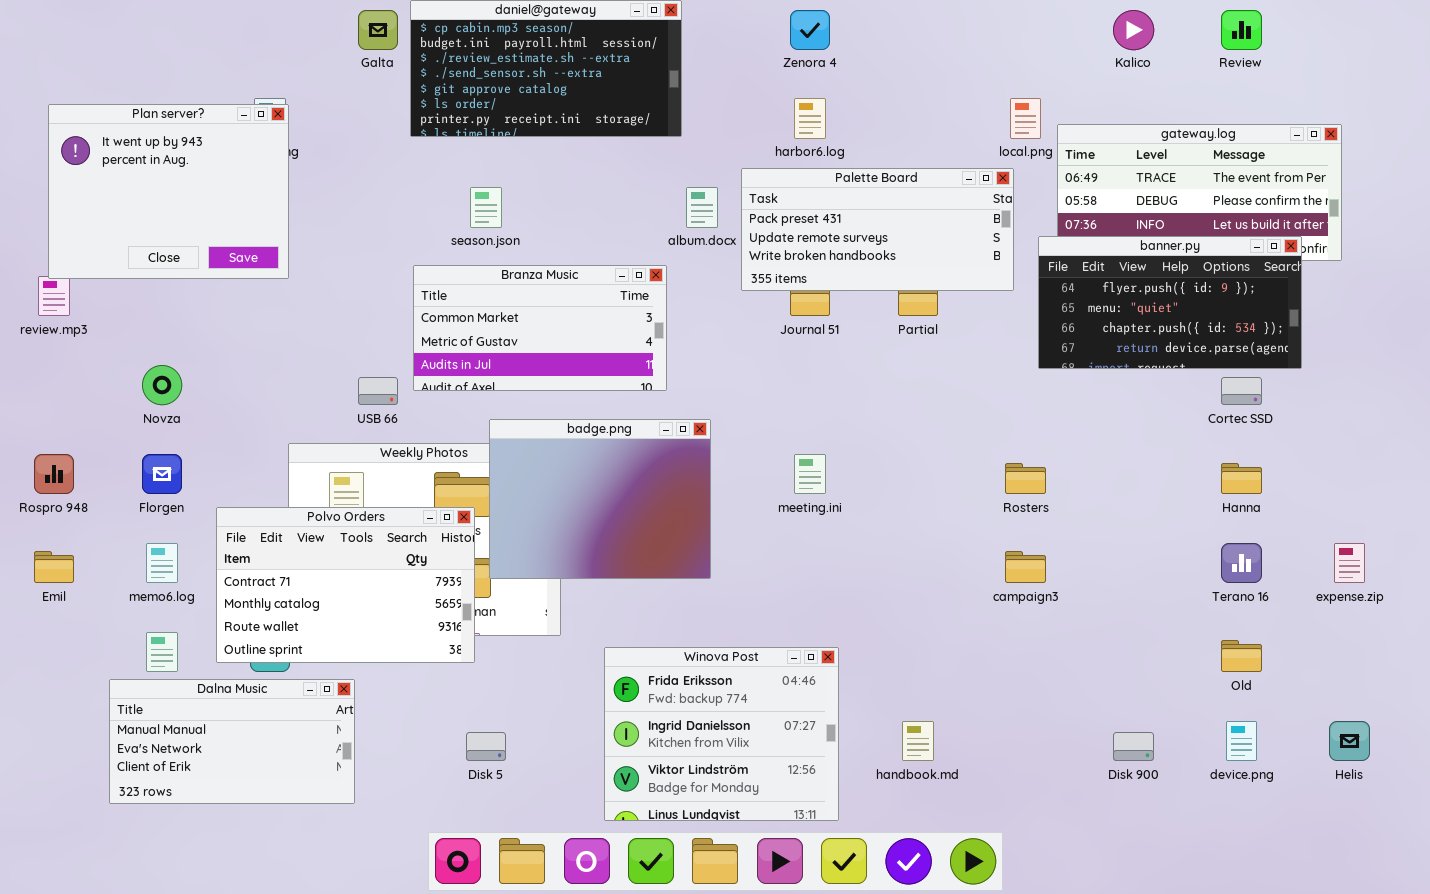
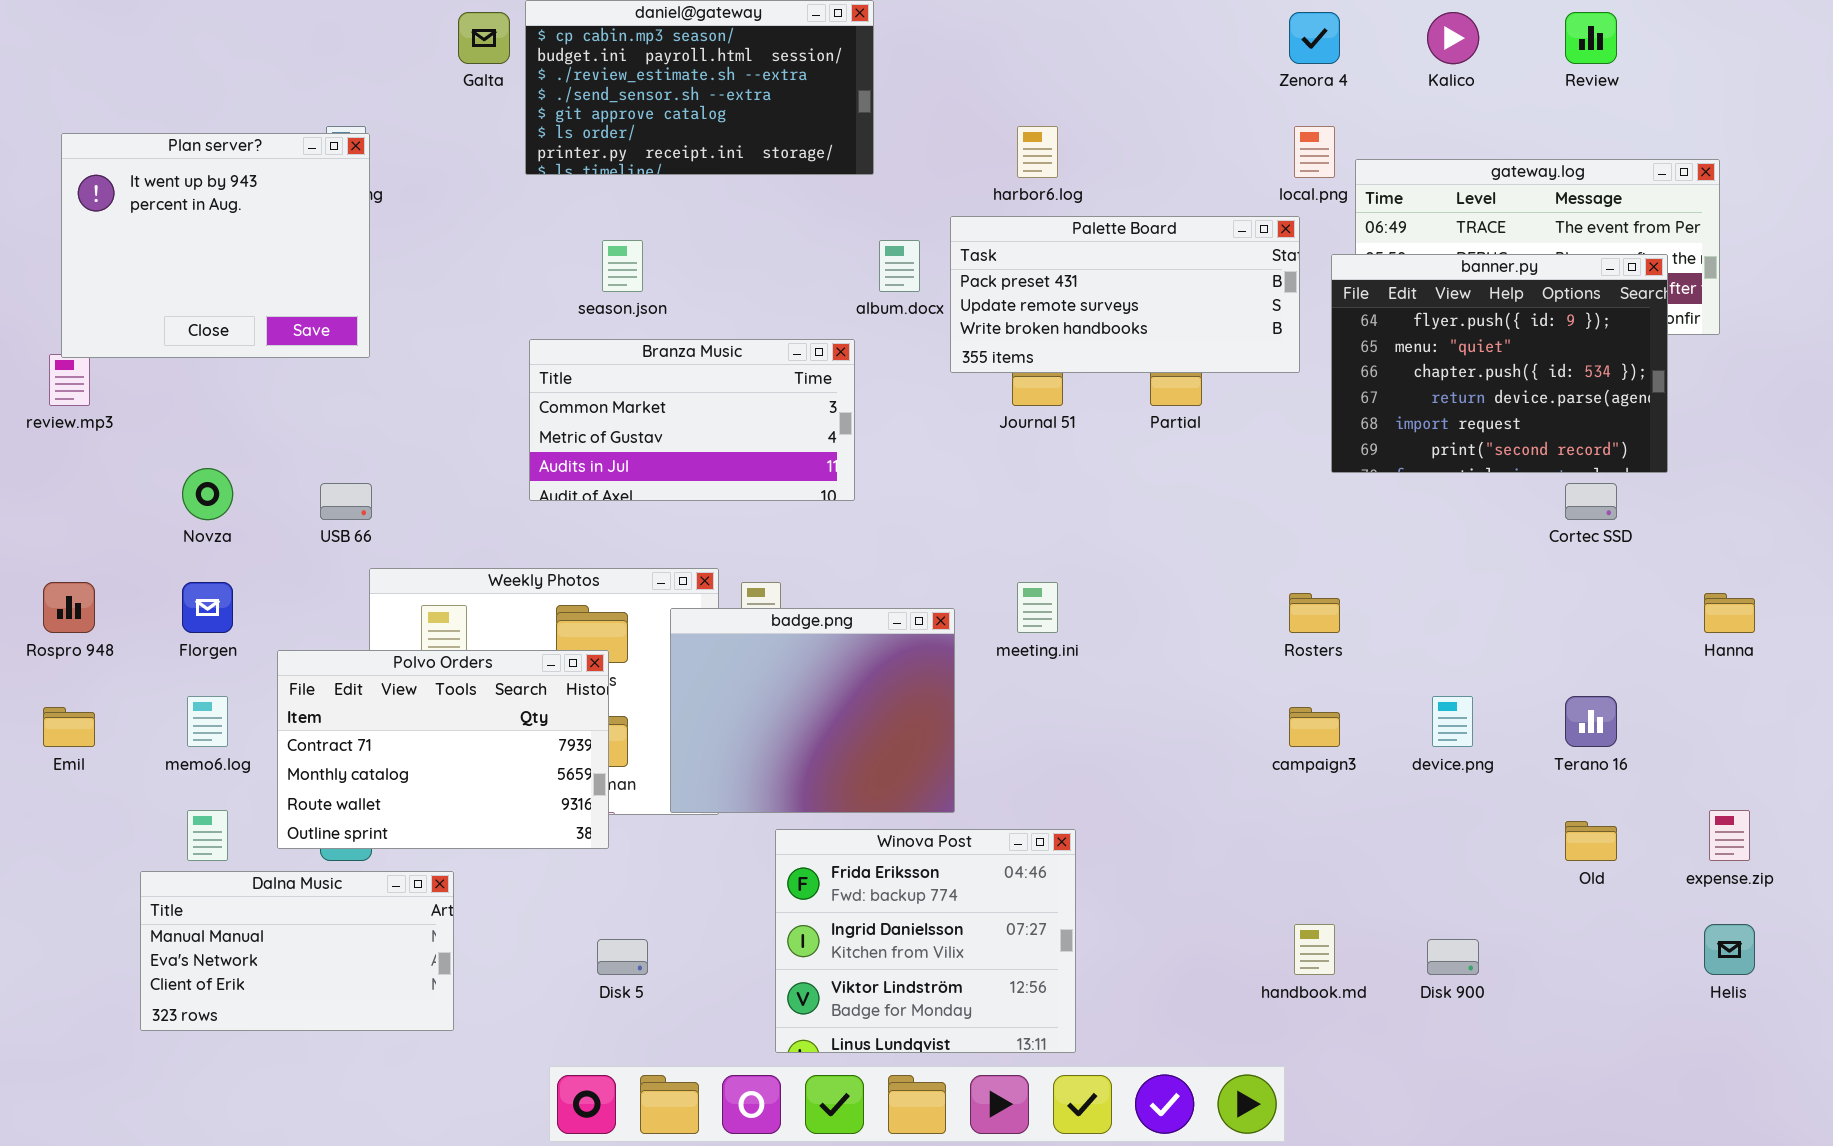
Zenora 4: [790,10,830,50] -> [1289,12,1340,64], moved
banner.py: [1038,236,1302,369] -> [1331,254,1668,473], resized
USB 66: [358,377,398,405] -> [320,483,372,520], moved
badge.png: [489,419,711,579] -> [670,608,955,813], moved
Hanna: [1221,463,1262,494] -> [1704,593,1755,633], moved
expense.zip: [1334,543,1365,583] -> [1709,810,1750,861], moved
handbook.md: [902,721,934,761] -> [1294,924,1335,975], moved
device.png: [1226,721,1257,761] -> [1432,696,1473,747], moved

